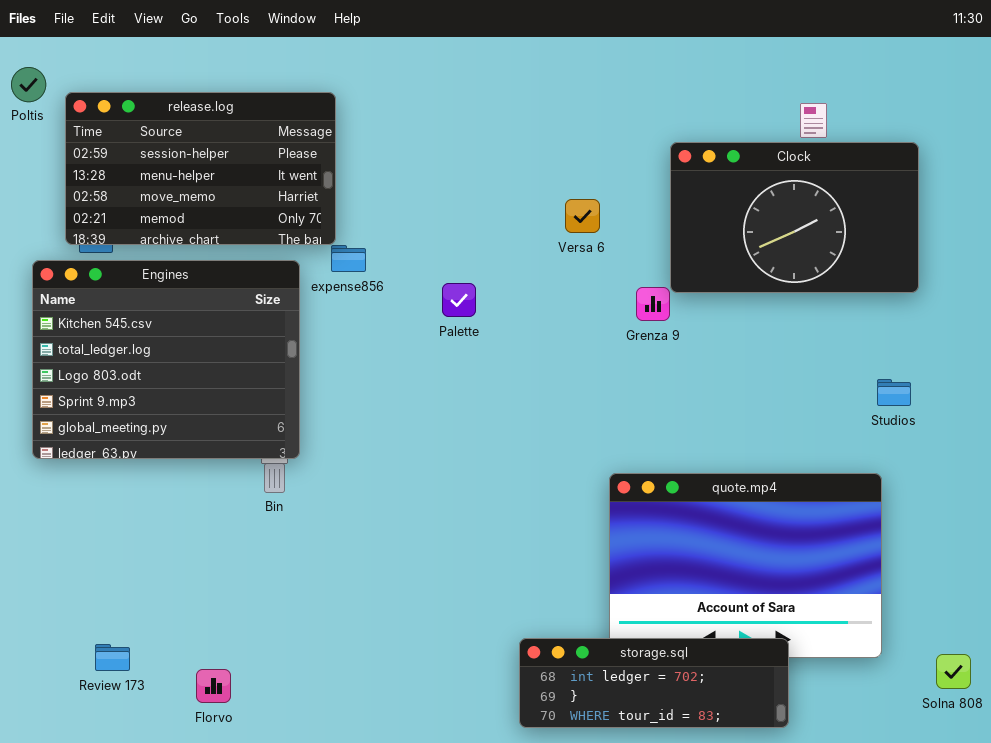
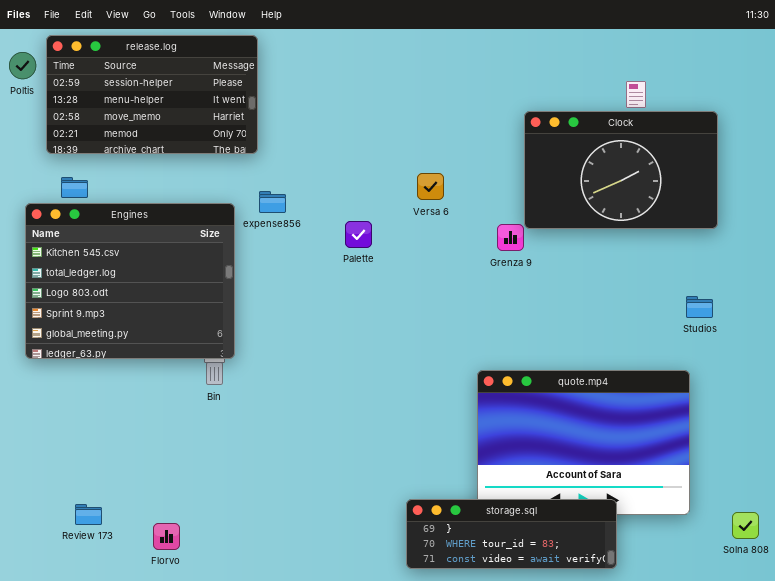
release.log: [65,92,336,245] -> [46,35,258,154], moved
Versa 6: [565,199,600,233] -> [417,173,444,200], moved
storage.sql: [519,638,789,728] -> [406,499,617,569], scrolled down 1 row

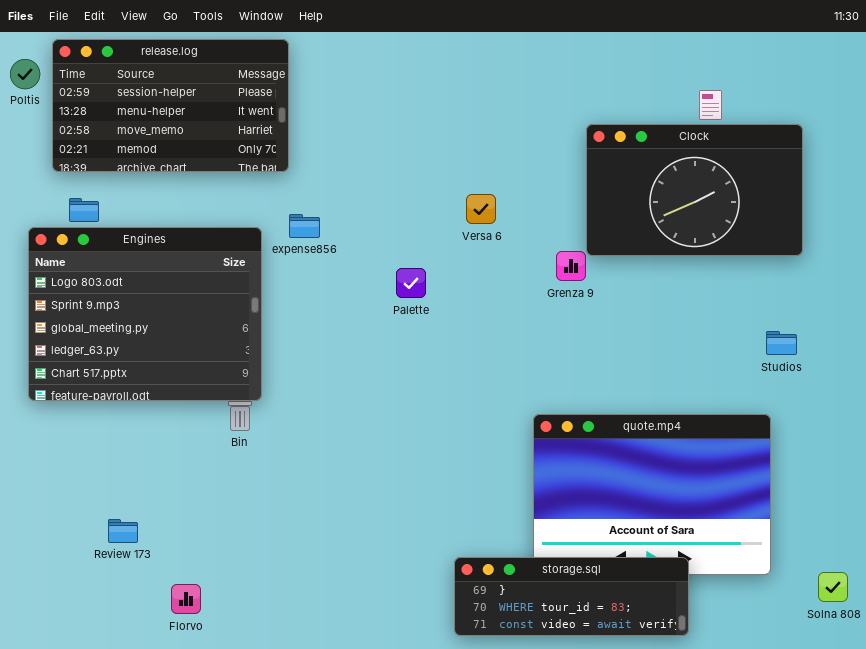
Engines: [25,203,235,359] -> [28,227,262,401], scrolled down 2 rows
Palette: [345,221,372,248] -> [396,268,426,298], moved
Review 173: [75,504,102,525] -> [108,519,138,543], moved

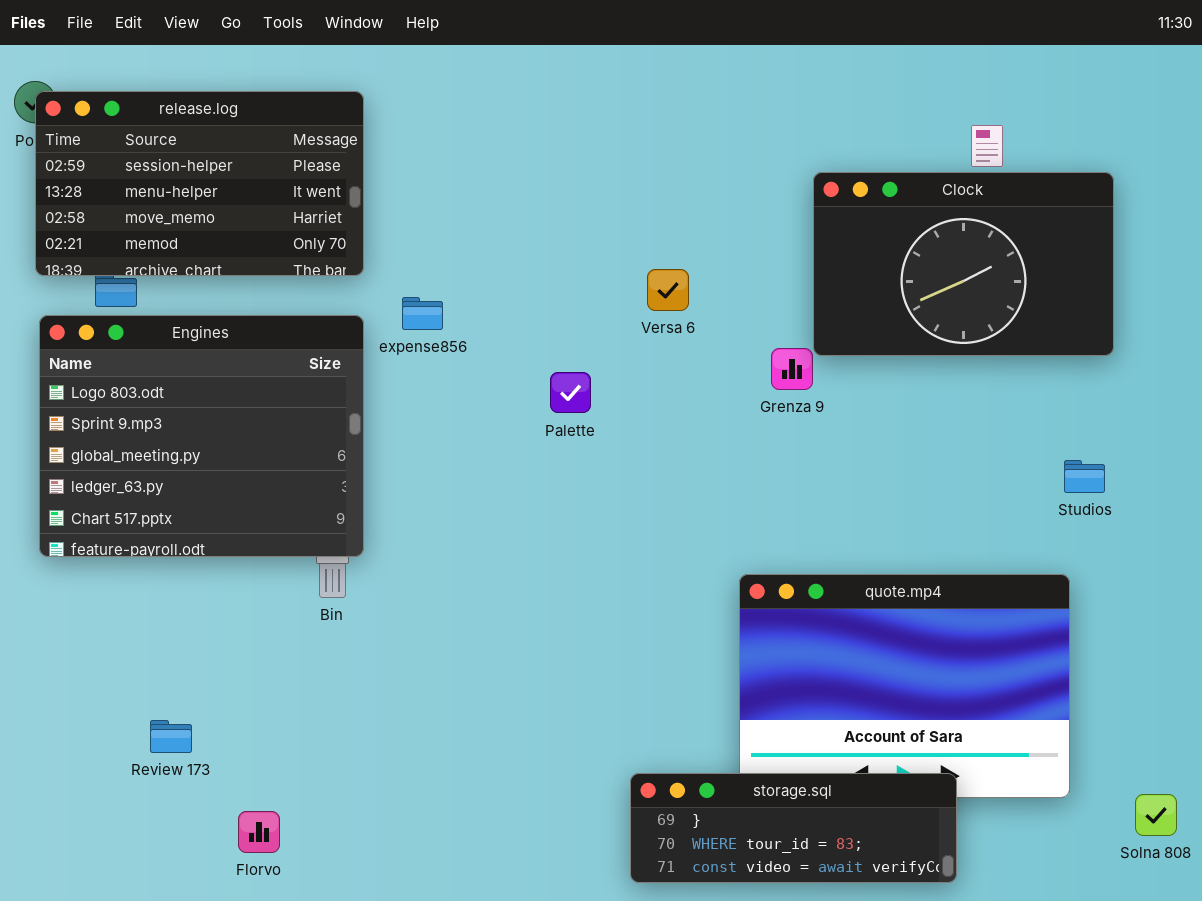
release.log: [52,39,289,172] -> [35,91,364,276], moved

